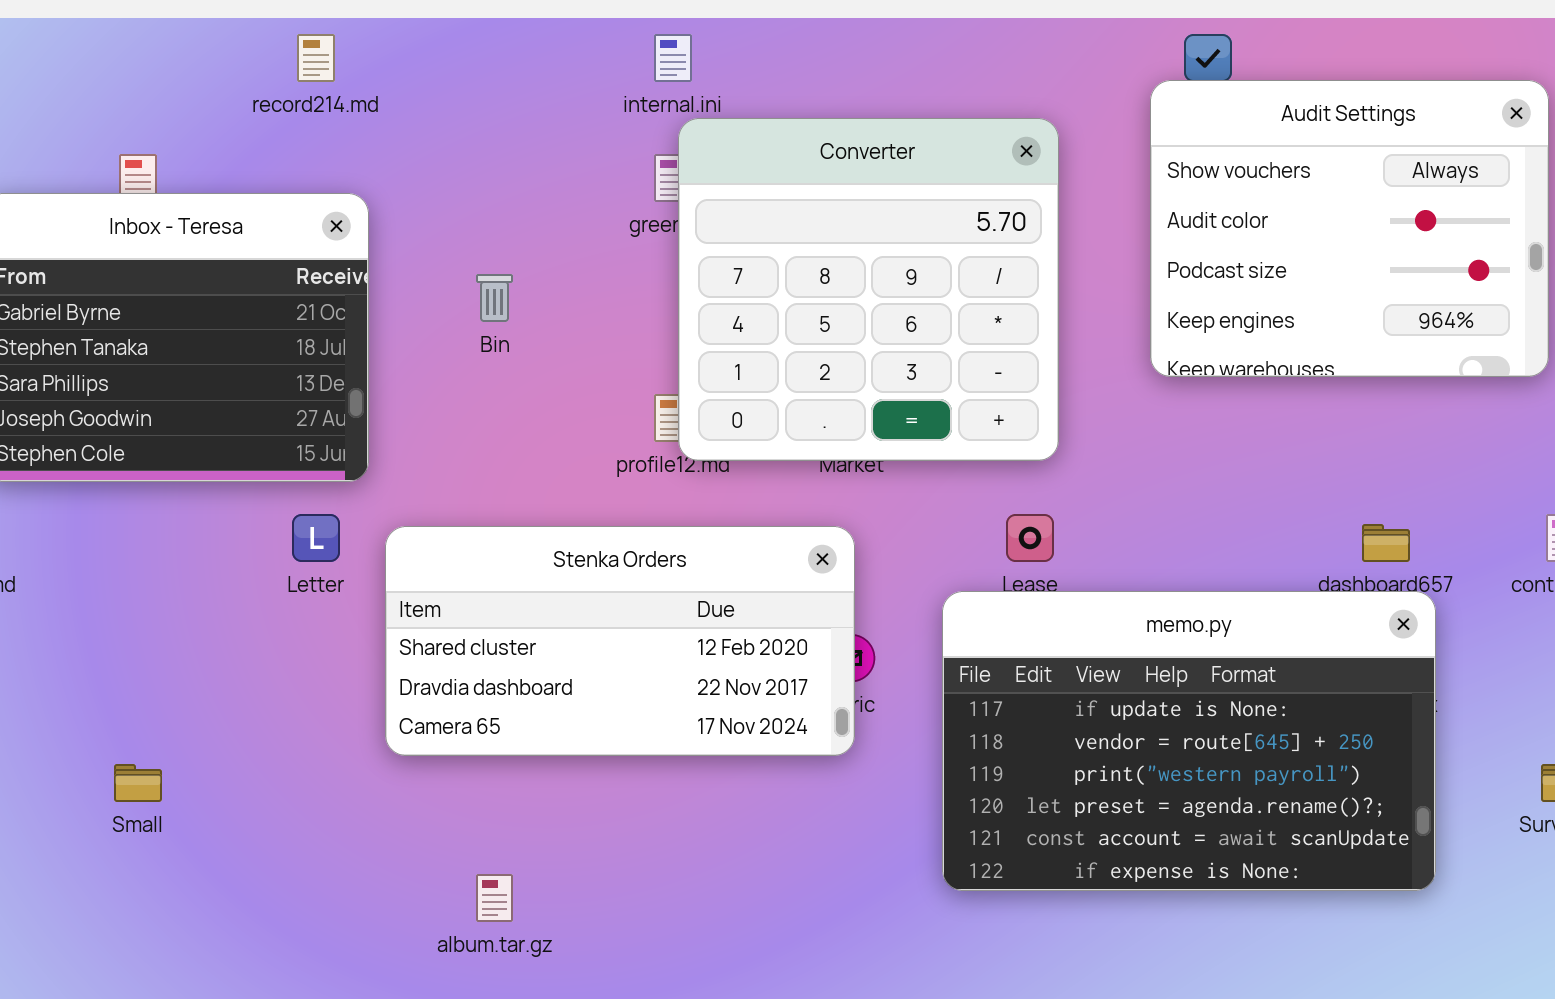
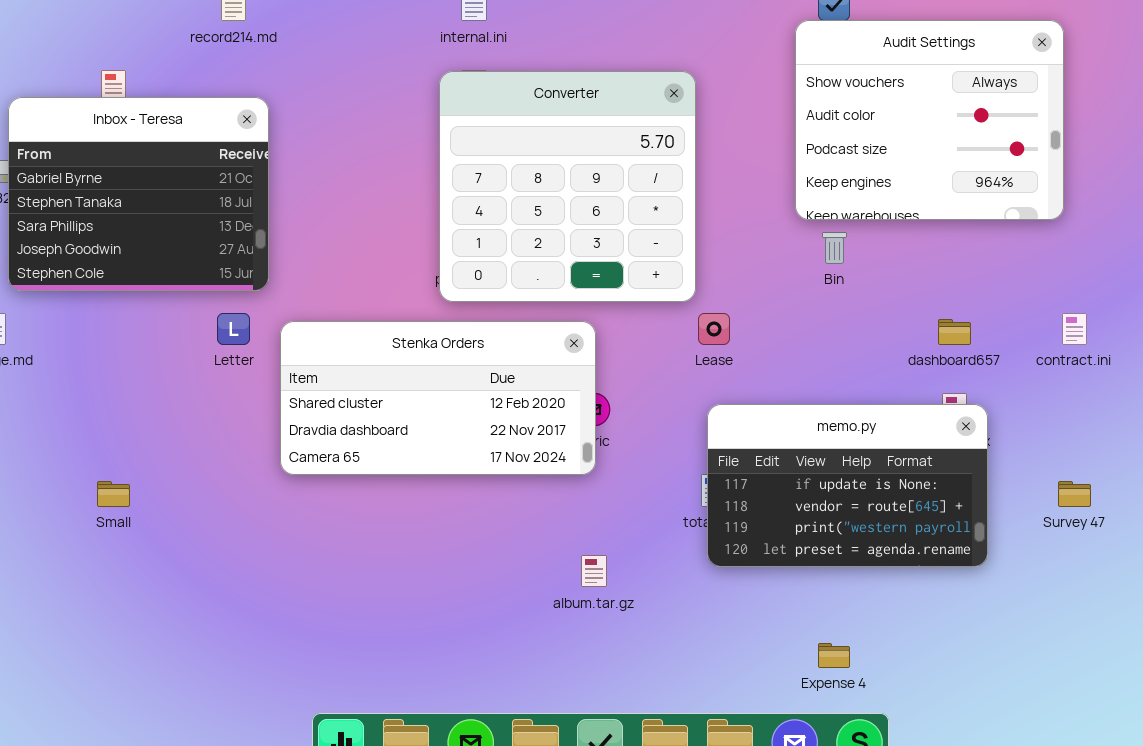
Converter: [678,118,1059,461] -> [439,71,696,302], moved
Bin: [476,274,513,322] -> [822,232,847,264], moved
memo.py: [942,591,1436,891] -> [707,404,988,567], resized
album.tar.gz: [476,874,513,922] -> [581,555,607,587], moved

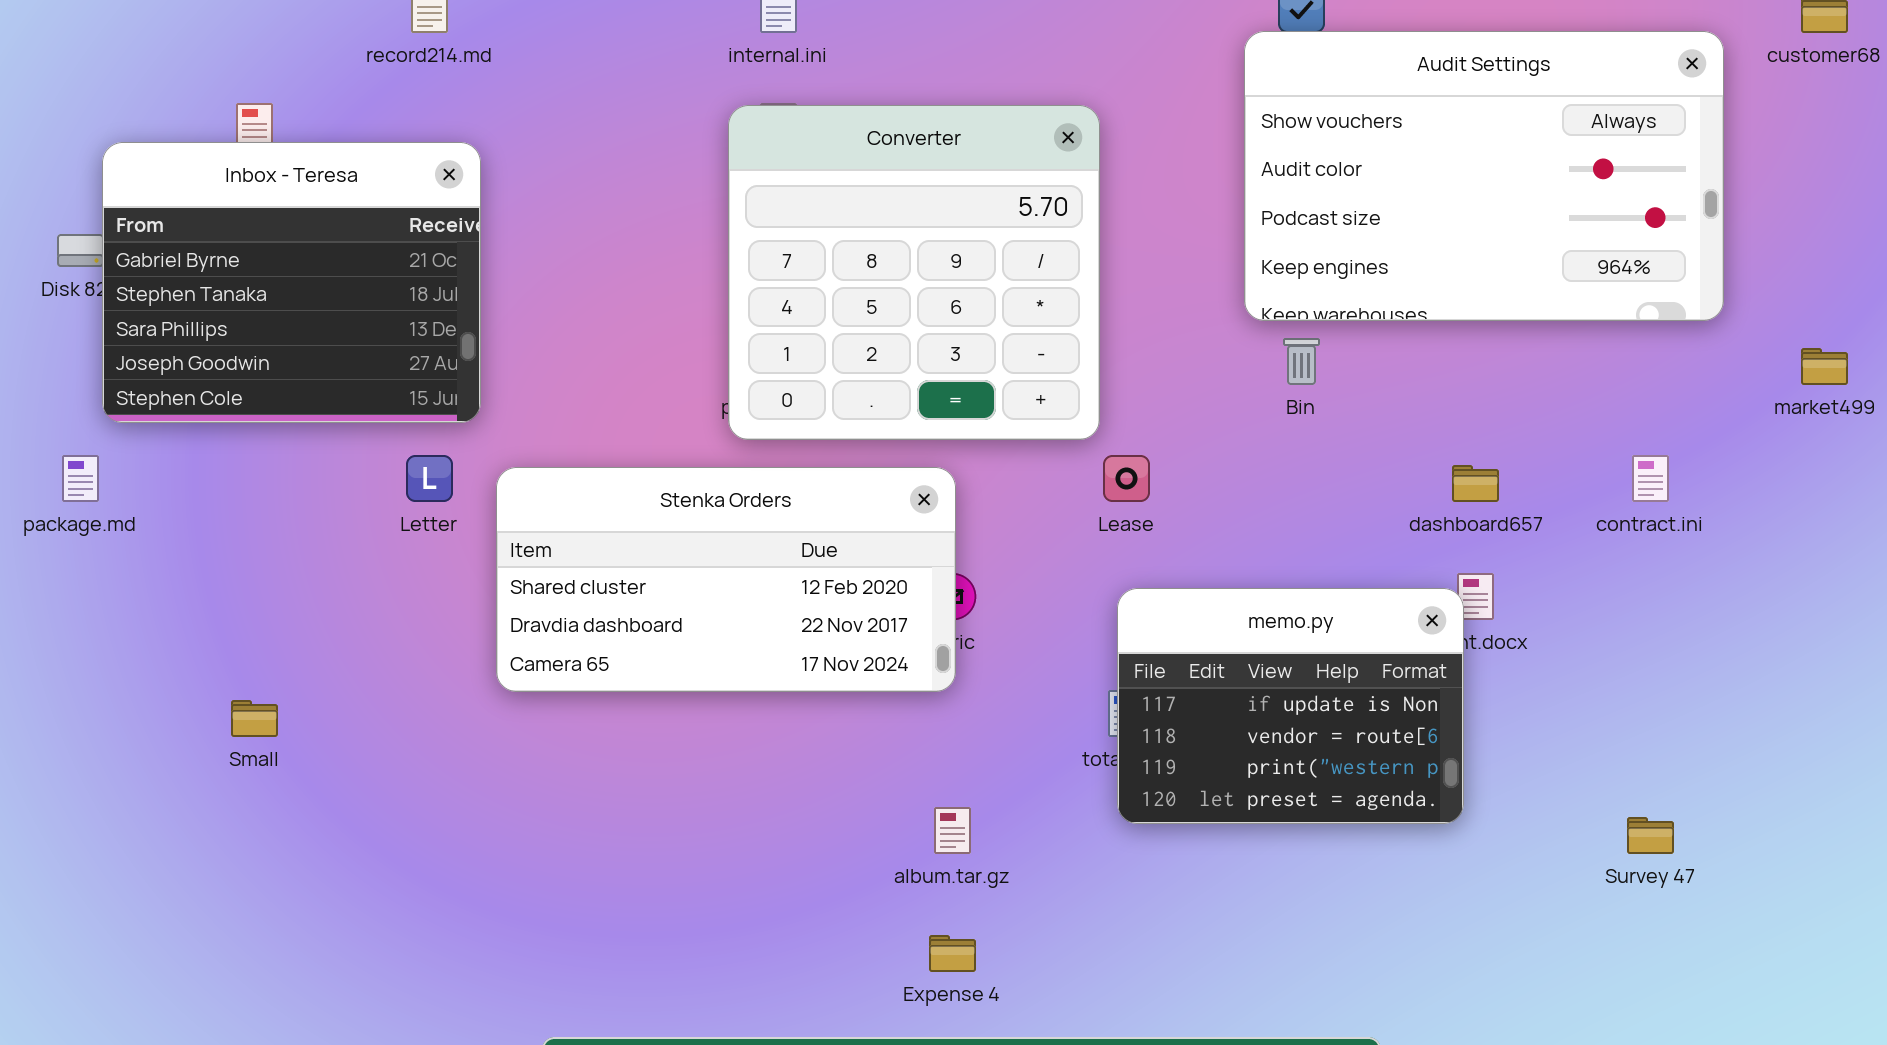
Audit Settings: [795,20,1064,220] -> [1244,31,1724,321], resized
memo.py: [707,404,988,567] -> [1117,588,1464,824], resized
Survey 47: [1058,481,1091,507] -> [1627,817,1674,854], moved
Expense 4: [818,643,850,668] -> [929,935,976,972], moved

